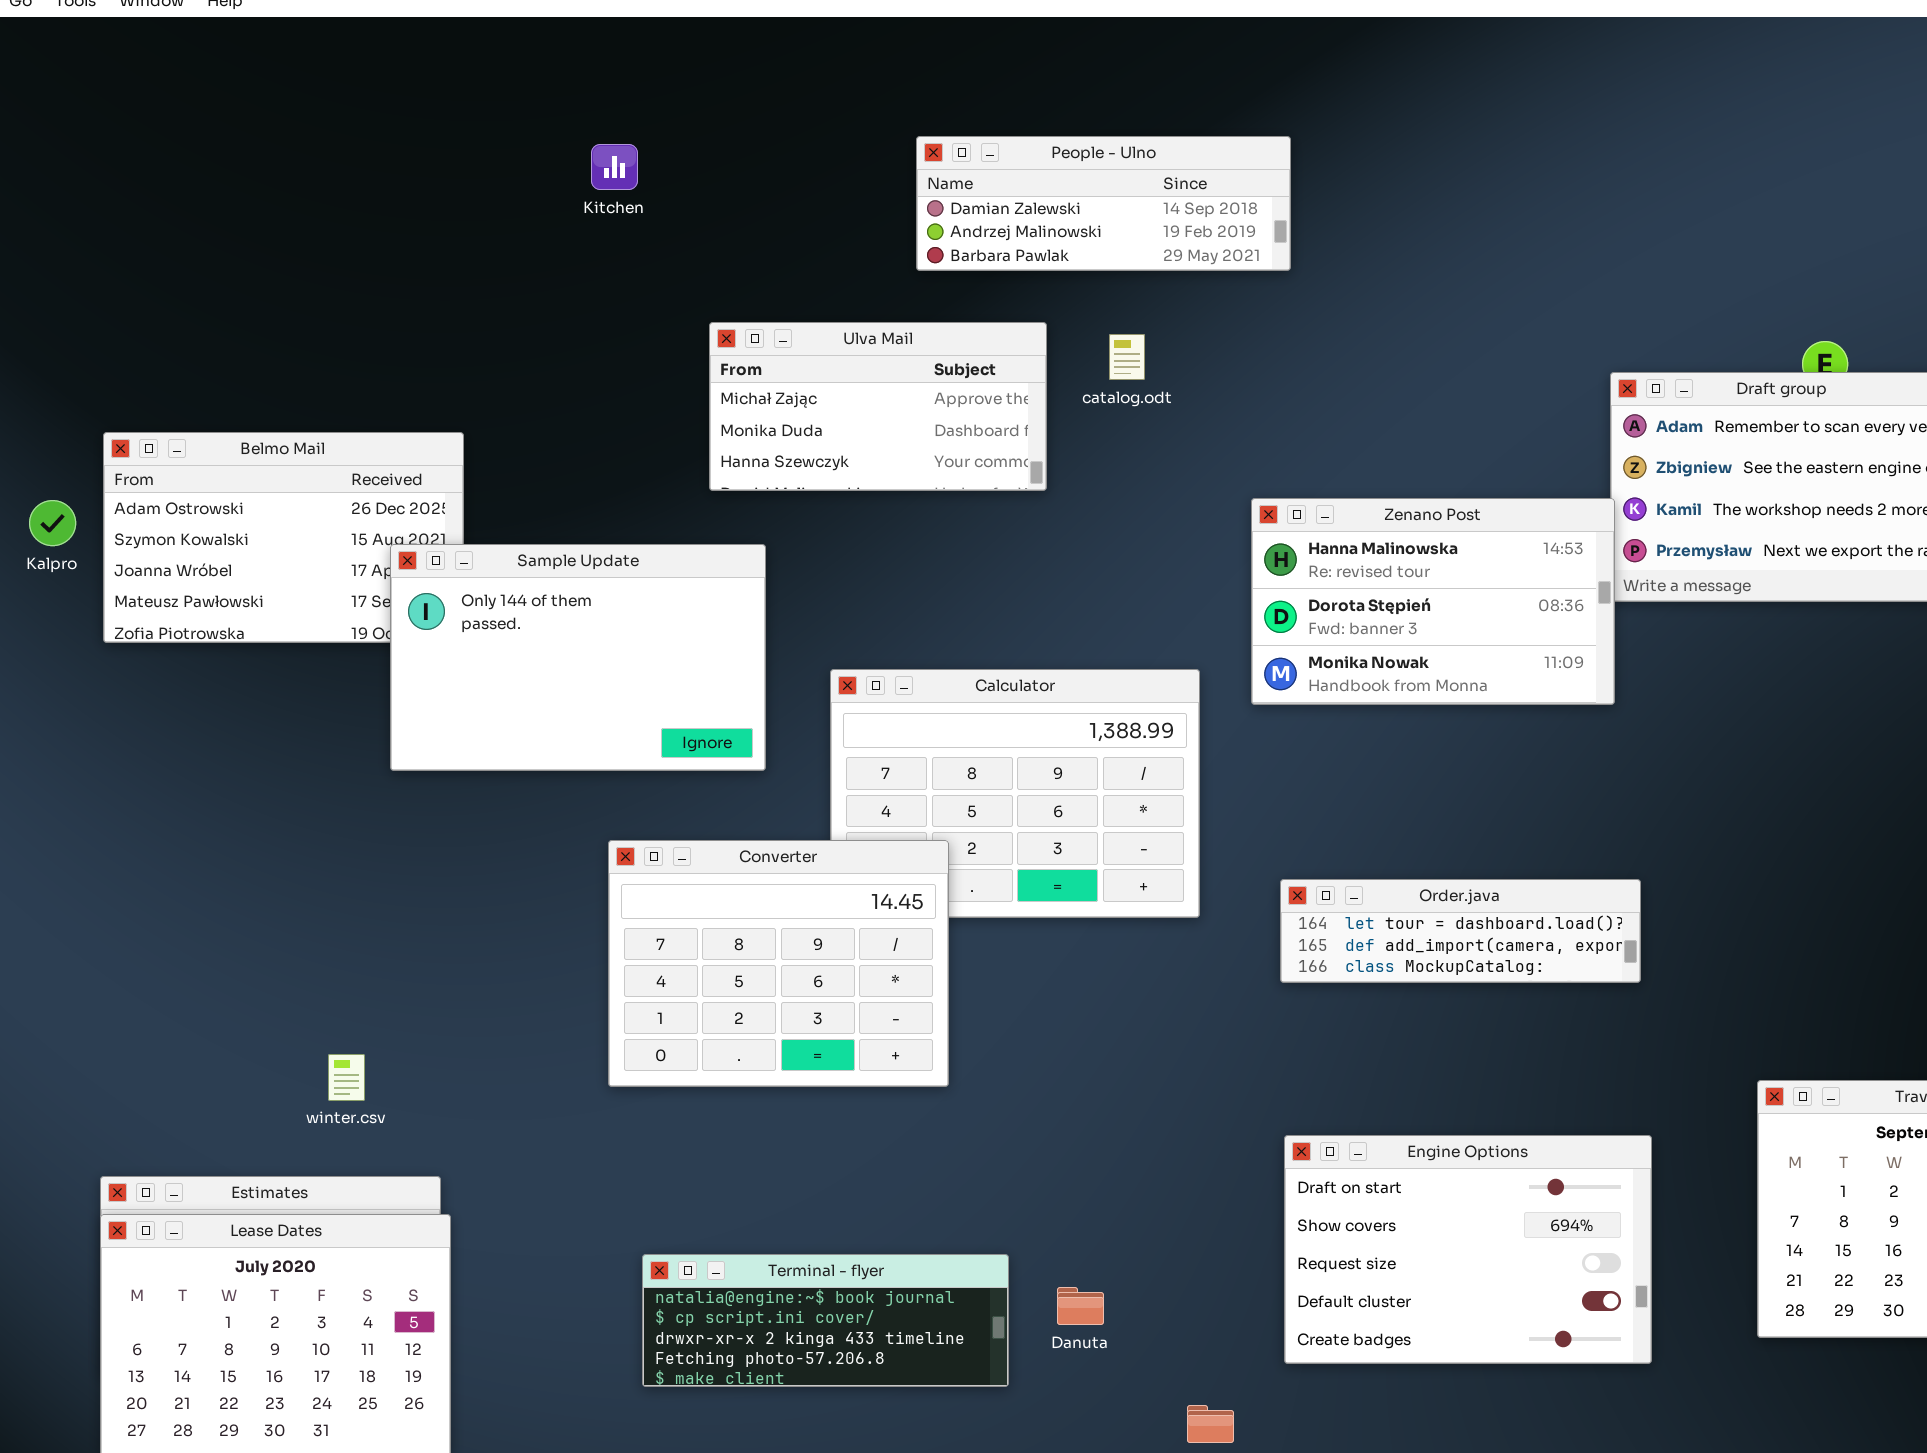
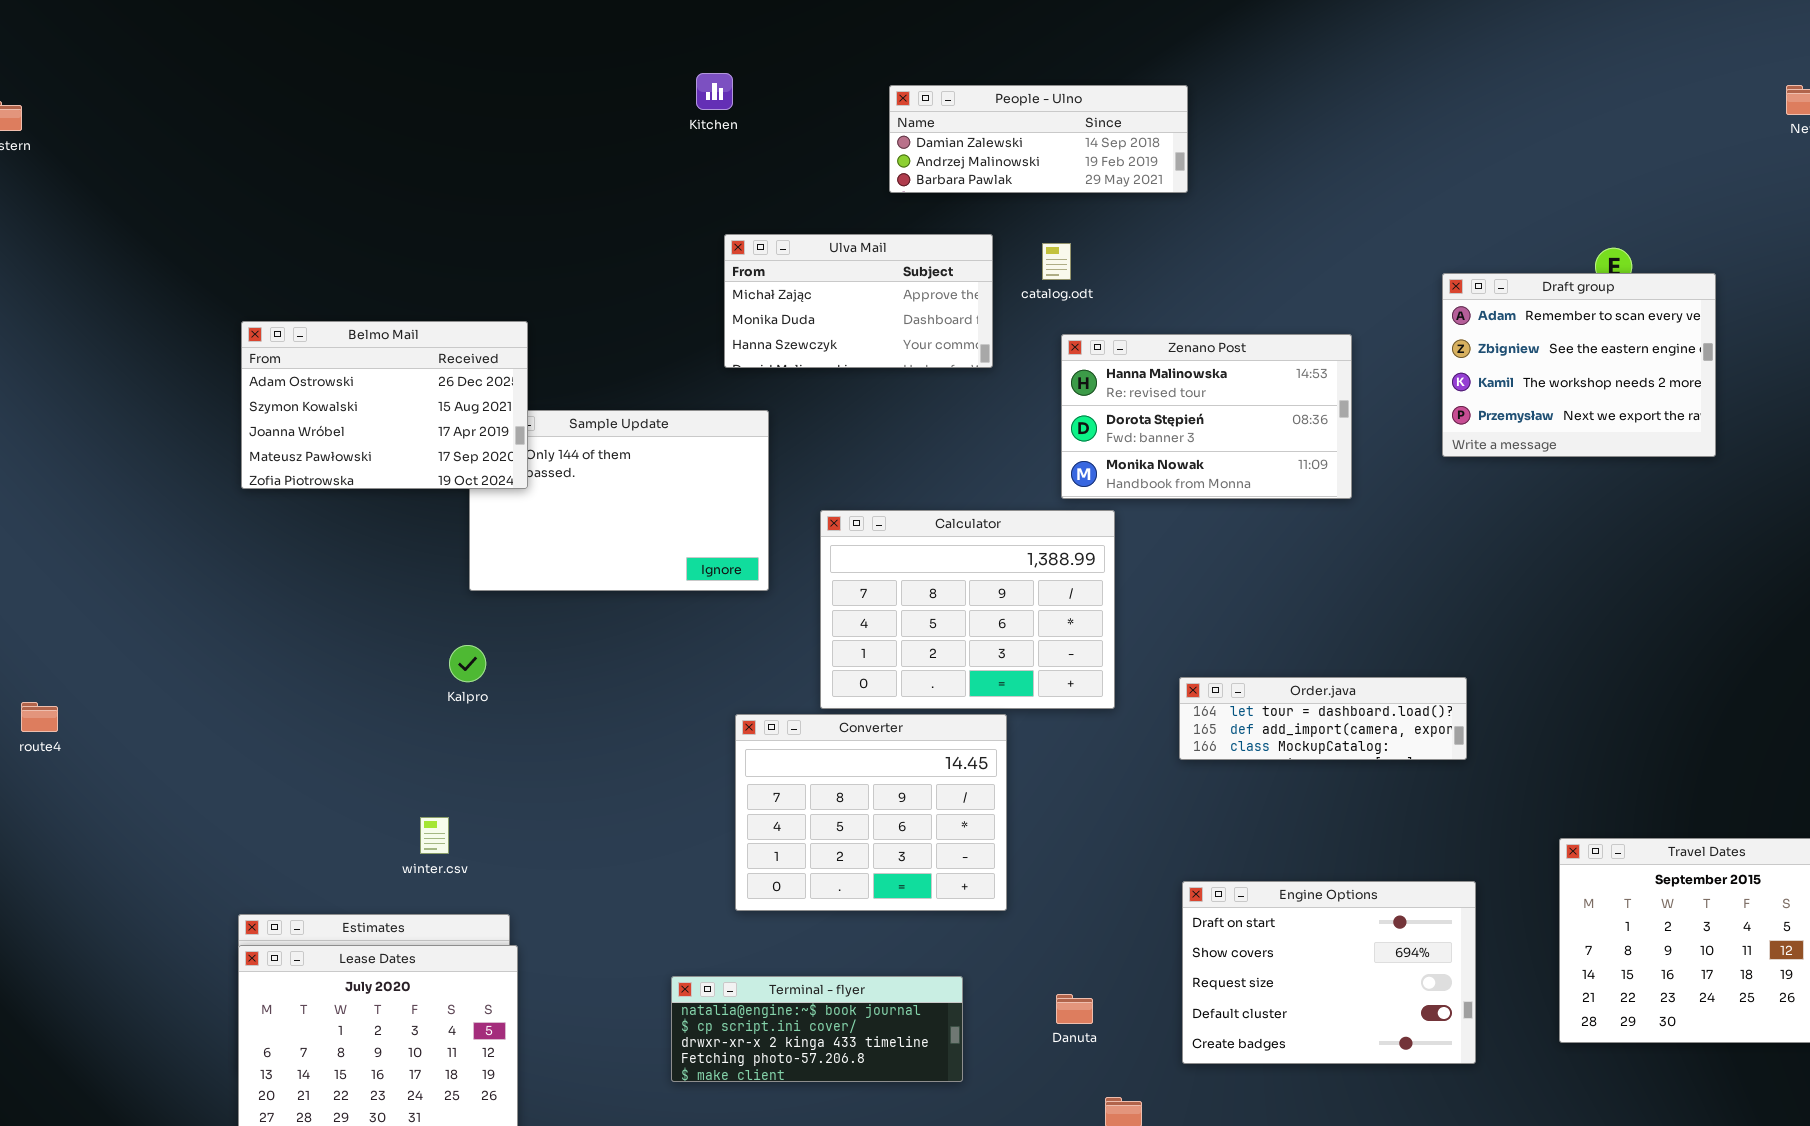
Kitchen: [591,144,638,190] -> [696,73,733,110], moved
Belmo Mail: [103,432,464,643] -> [241,321,528,489], raised
Zenano Post: [1251,498,1615,705] -> [1061,334,1352,499], moved
Kalpro: [29,500,76,546] -> [449,645,486,682], moved
Converter: [608,840,949,1087] -> [735,714,1007,911], moved
Danuta: [1057,1287,1104,1325] -> [1056,994,1093,1024], moved

